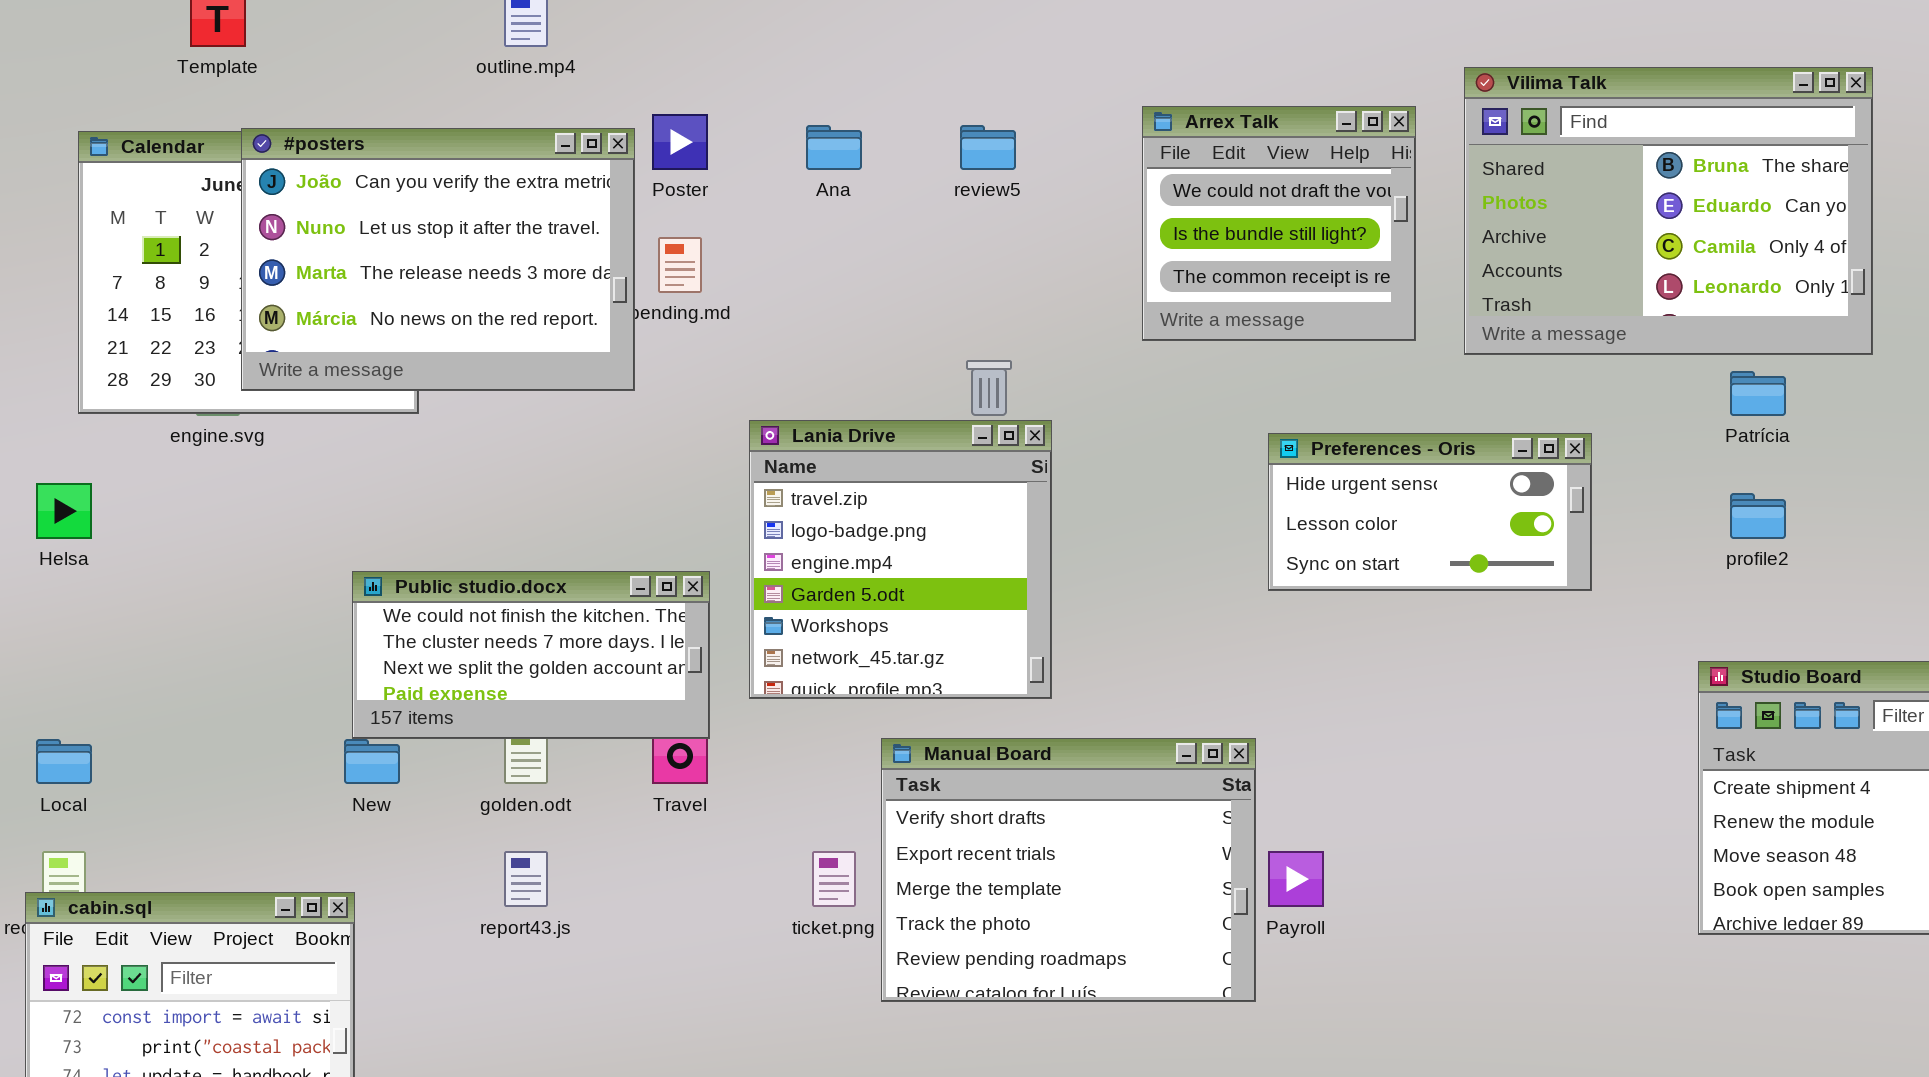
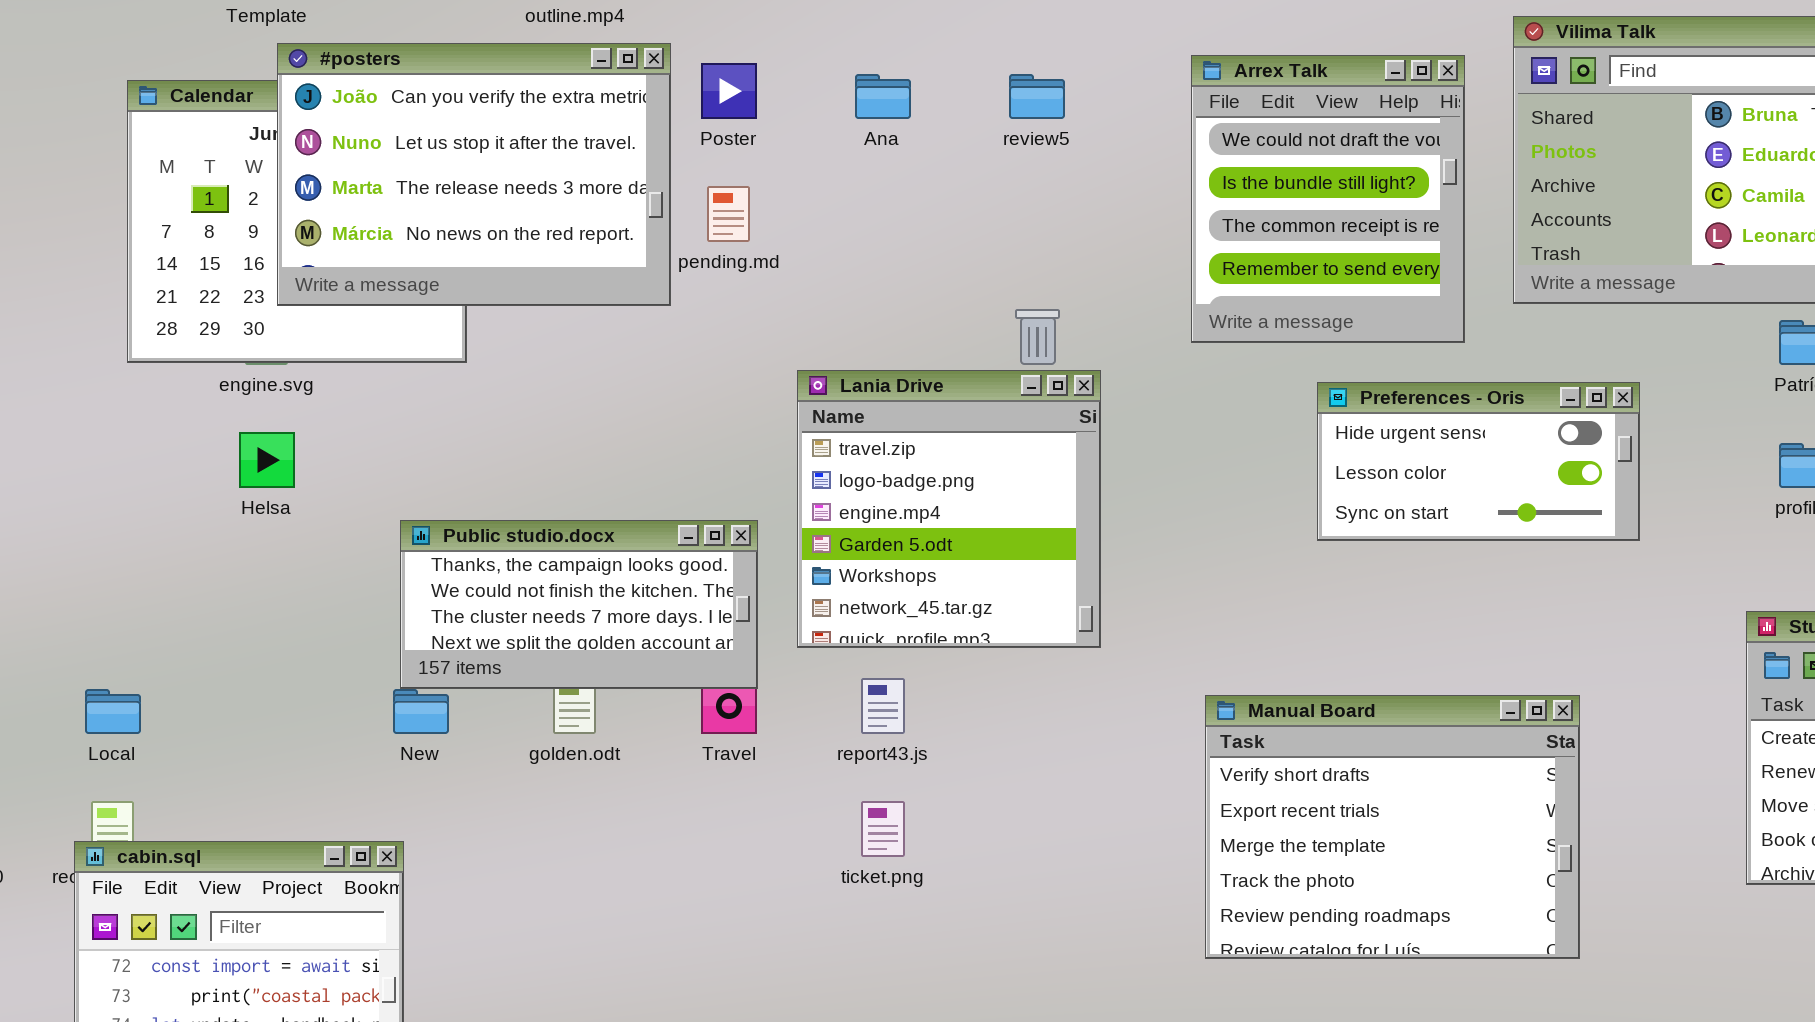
Arrex Talk: [1142,106,1416,341] -> [1191,55,1465,343], resized
#posters: [241,128,635,391] -> [277,43,671,306], moved
Helsa: [36,483,92,539] -> [239,432,295,488], moved
Public studio.docx: [352,571,710,739] -> [400,520,758,689], scrolled up 1 row
Manual Board: [881,738,1256,1002] -> [1205,695,1580,959], moved
report43.js: [504,851,548,907] -> [861,678,905,734], moved

